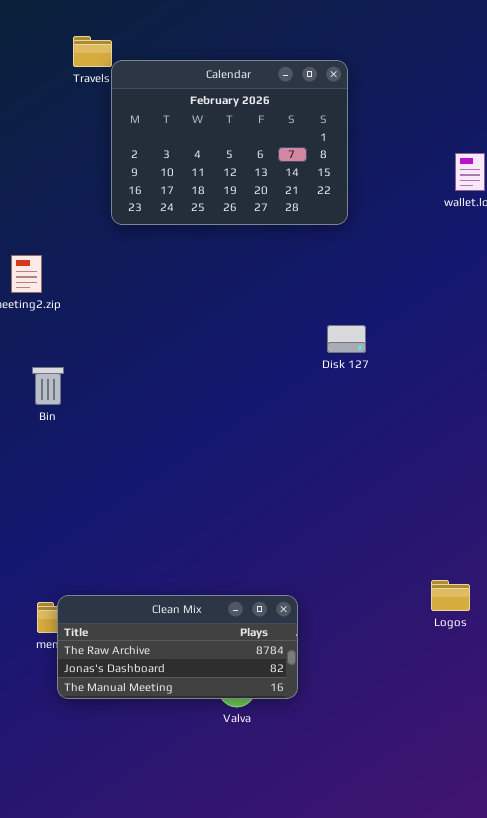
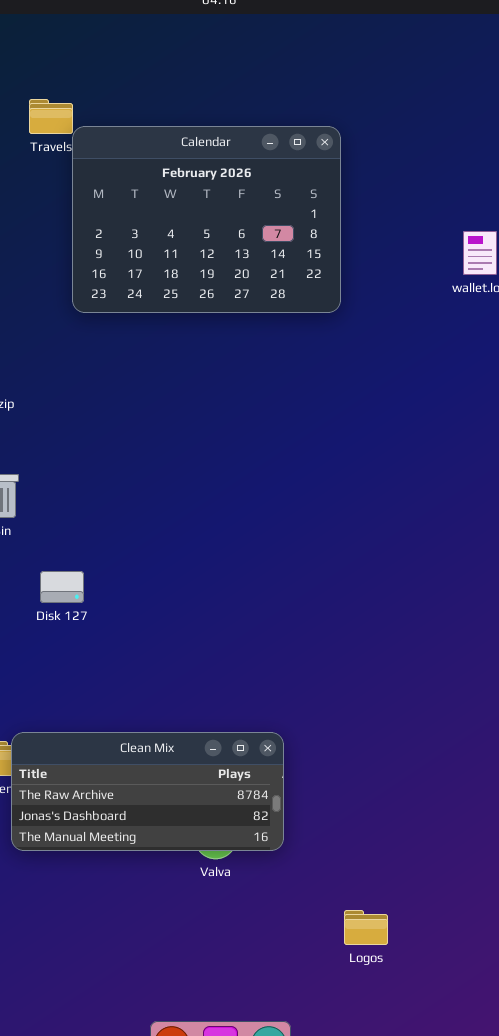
Disk 127: [327,325,366,353] -> [40,571,84,603], moved
Logos: [431,580,470,611] -> [344,910,388,945], moved

